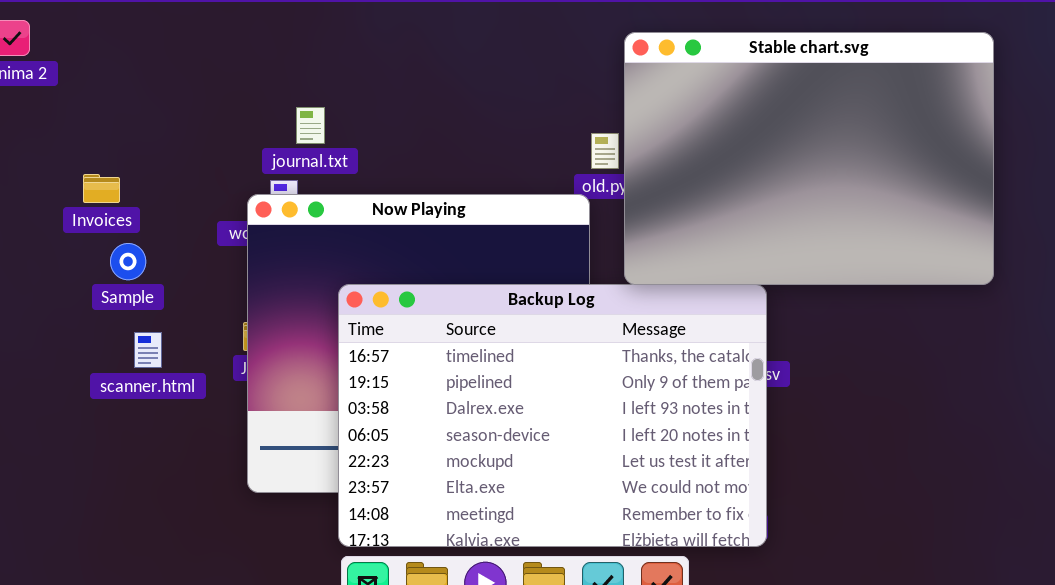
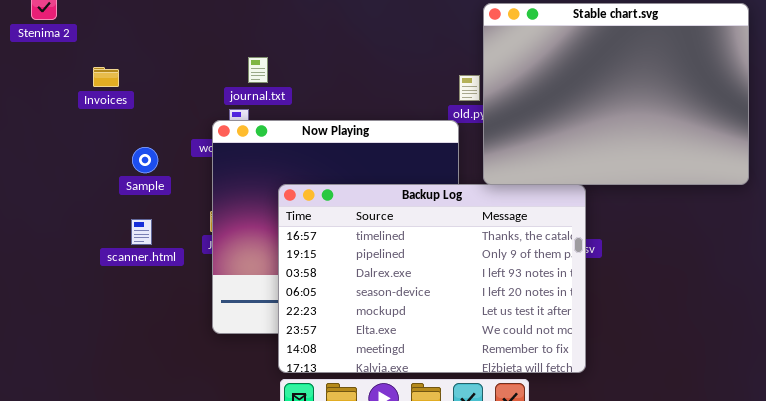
Invoices: [83,174,120,203] -> [93,67,119,87], moved
Sample: [110,243,146,280] -> [132,147,158,173], moved

